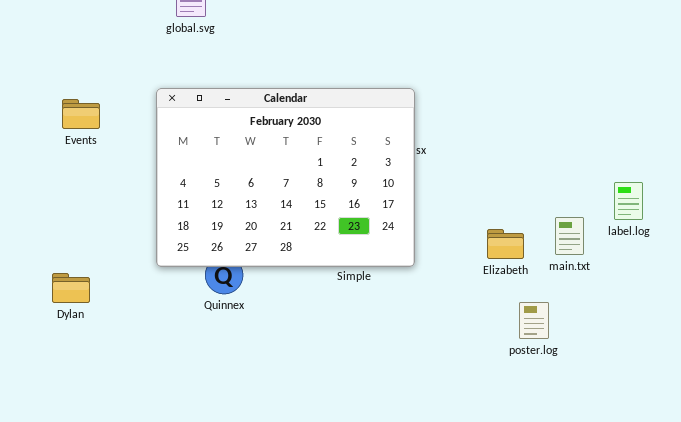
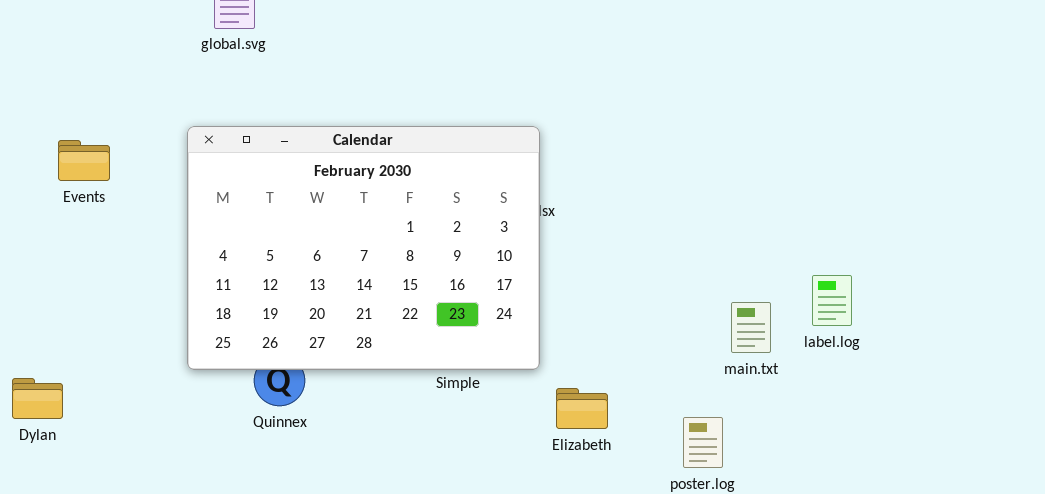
label.log: [614,182,643,220] -> [812,275,852,326], moved
Elizabeth: [487,229,524,259] -> [556,388,608,429], moved
Dylan: [52,273,90,303] -> [12,378,63,419], moved

